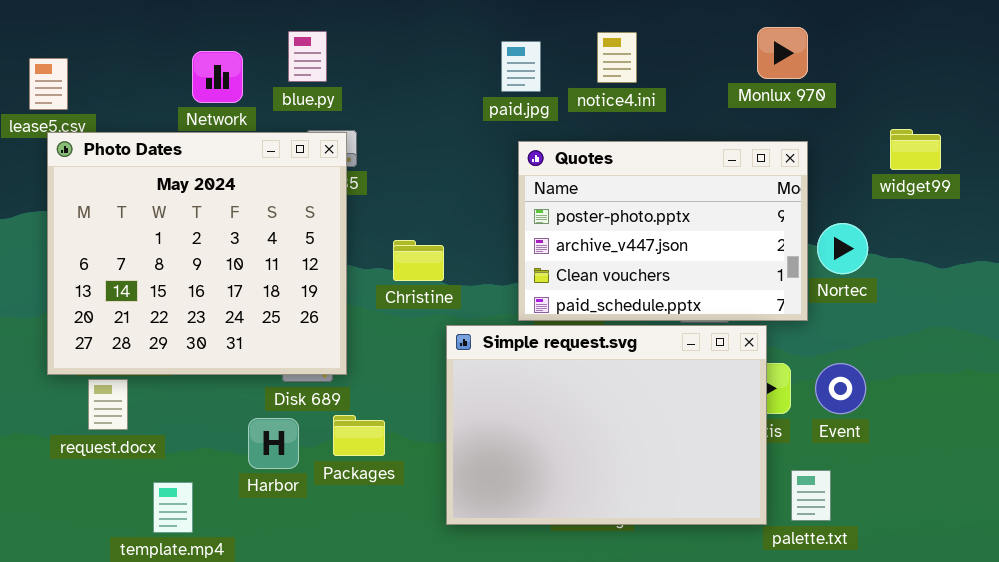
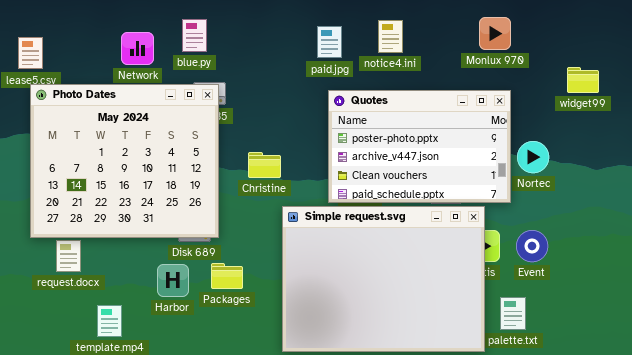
widget99: [890,129,941,170] -> [567,67,599,93], moved
Simple request.svg: [446,325,767,525] -> [282,206,485,352], resized

